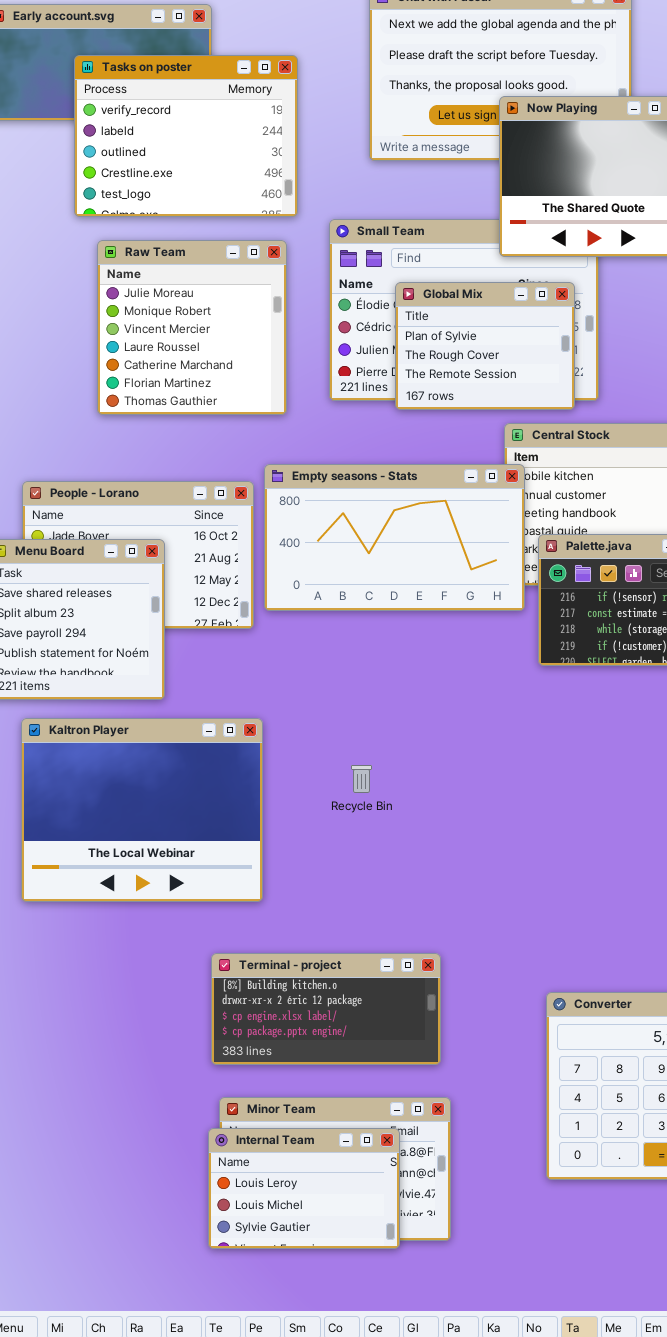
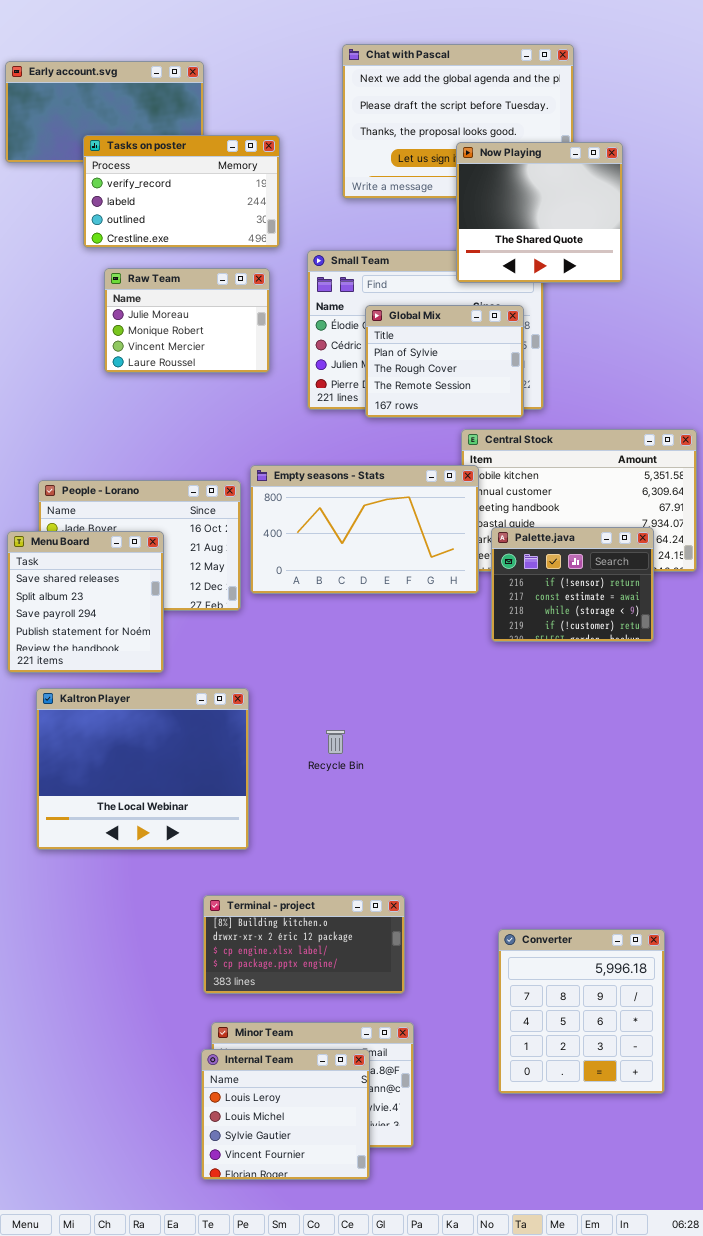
Tasks on poster: [74,55,298,217] -> [83,135,280,248], resized
Raw Team: [97,240,287,415] -> [104,268,270,373], resized
Internal Team: [208,1128,400,1249] -> [201,1049,370,1180], resized

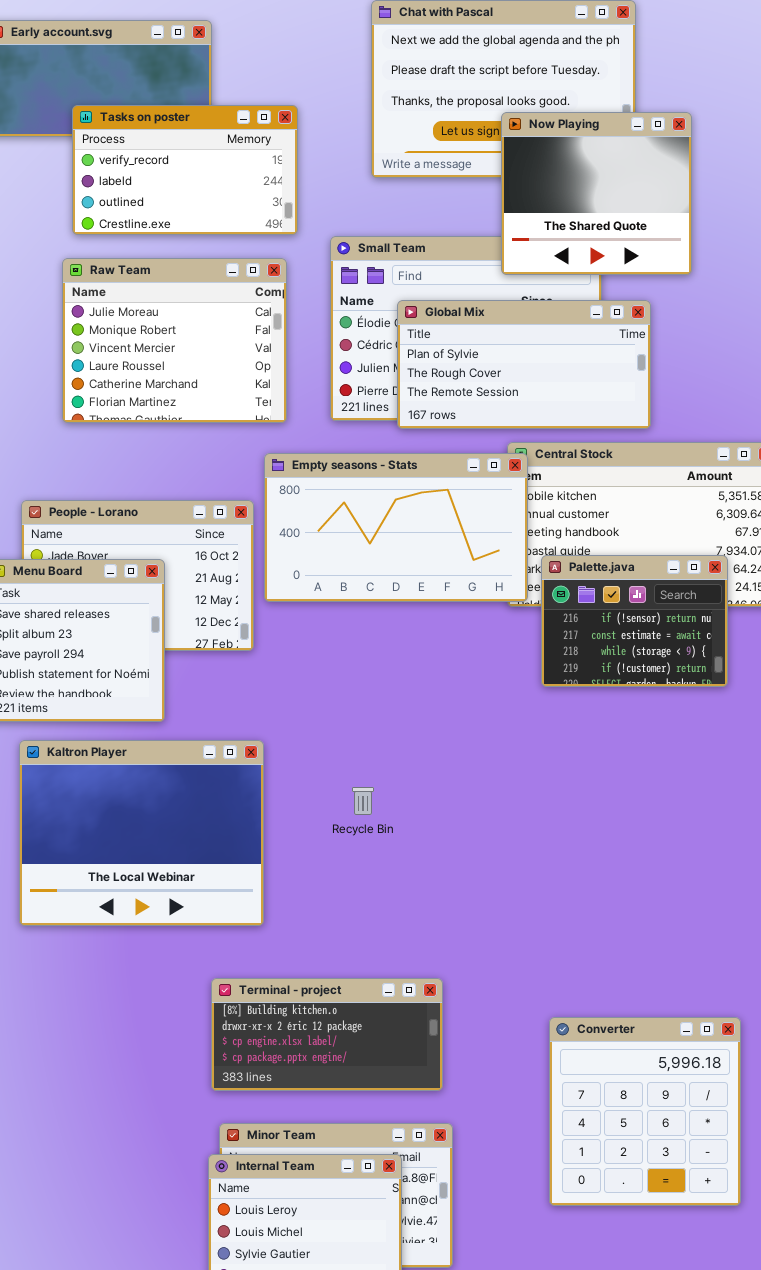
Raw Team: [104,268,270,373] -> [62,258,287,423], resized
Global Mix: [365,305,524,418] -> [397,300,651,429], resized
Empty seasons - Stats: [250,465,479,594] -> [264,453,528,602], moved

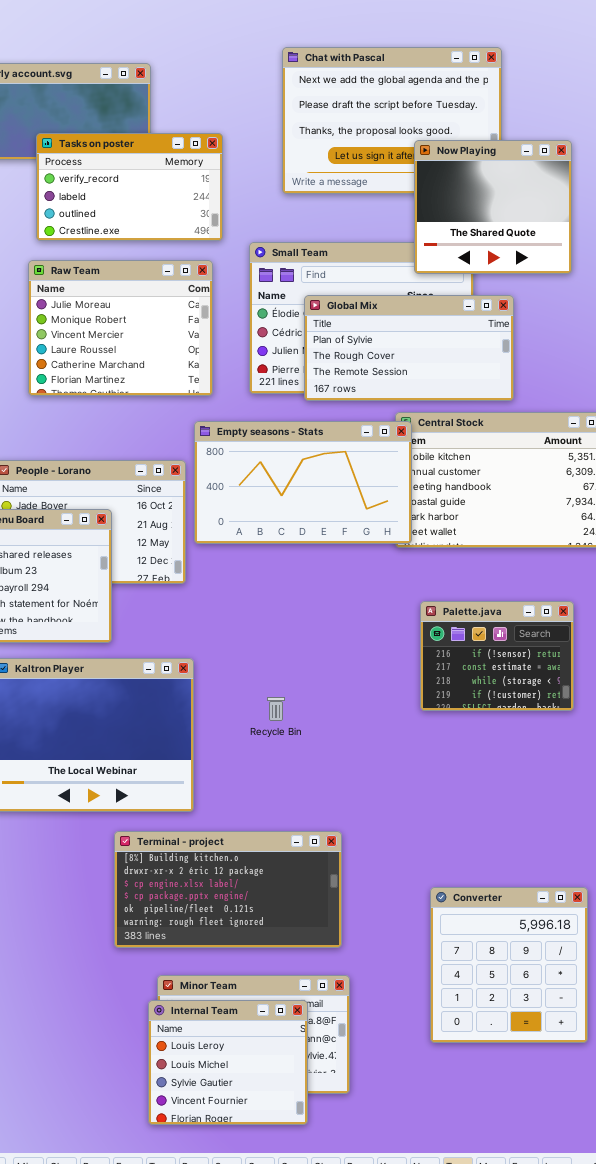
Now Playing: [501,112,692,275] -> [414,140,572,274], moved
Palette.java: [541,555,728,687] -> [420,601,574,711], moved
Terminal - project: [211,978,443,1091] -> [114,831,342,948], resized

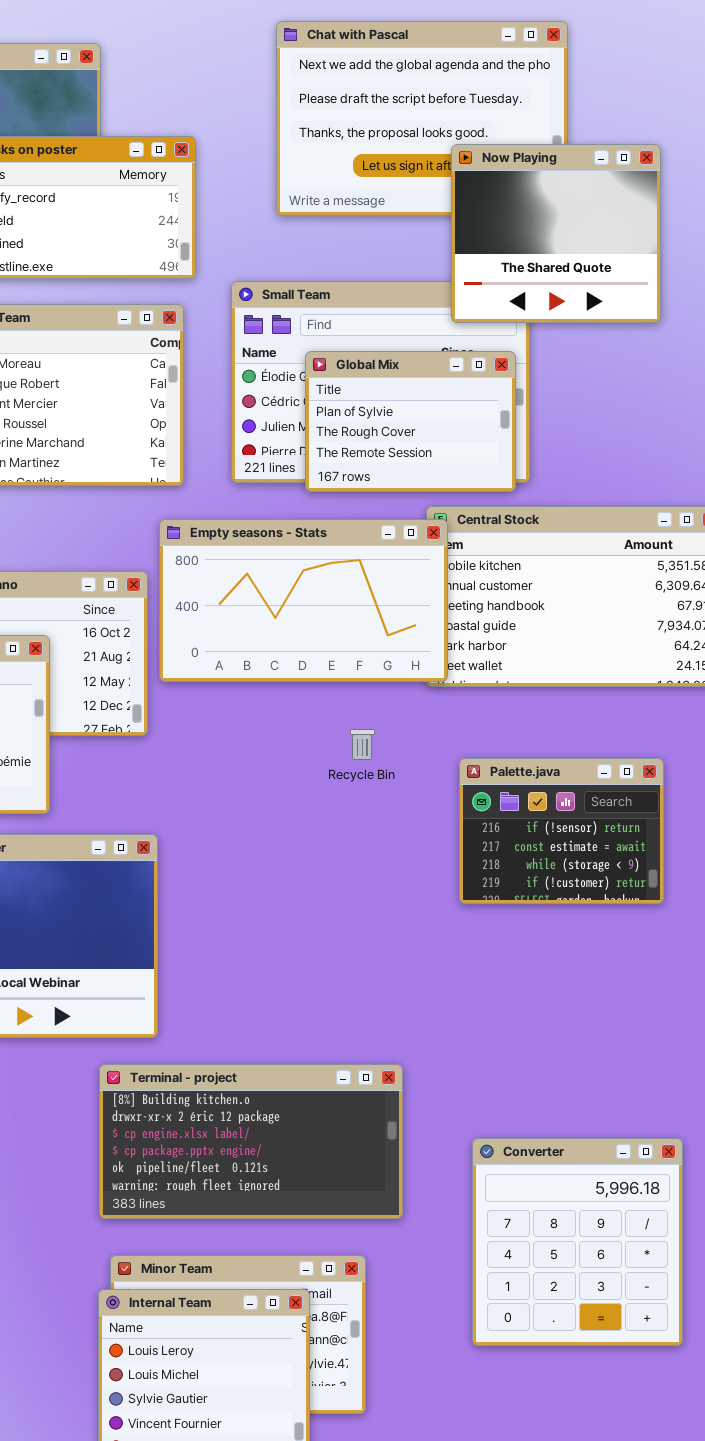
Global Mix: [304,295,514,401] -> [305,351,516,492], resized
Recycle Bin: [267,697,285,721] -> [350,729,375,760], moved
Terminal - project: [114,831,342,948] -> [99,1064,403,1219], moved

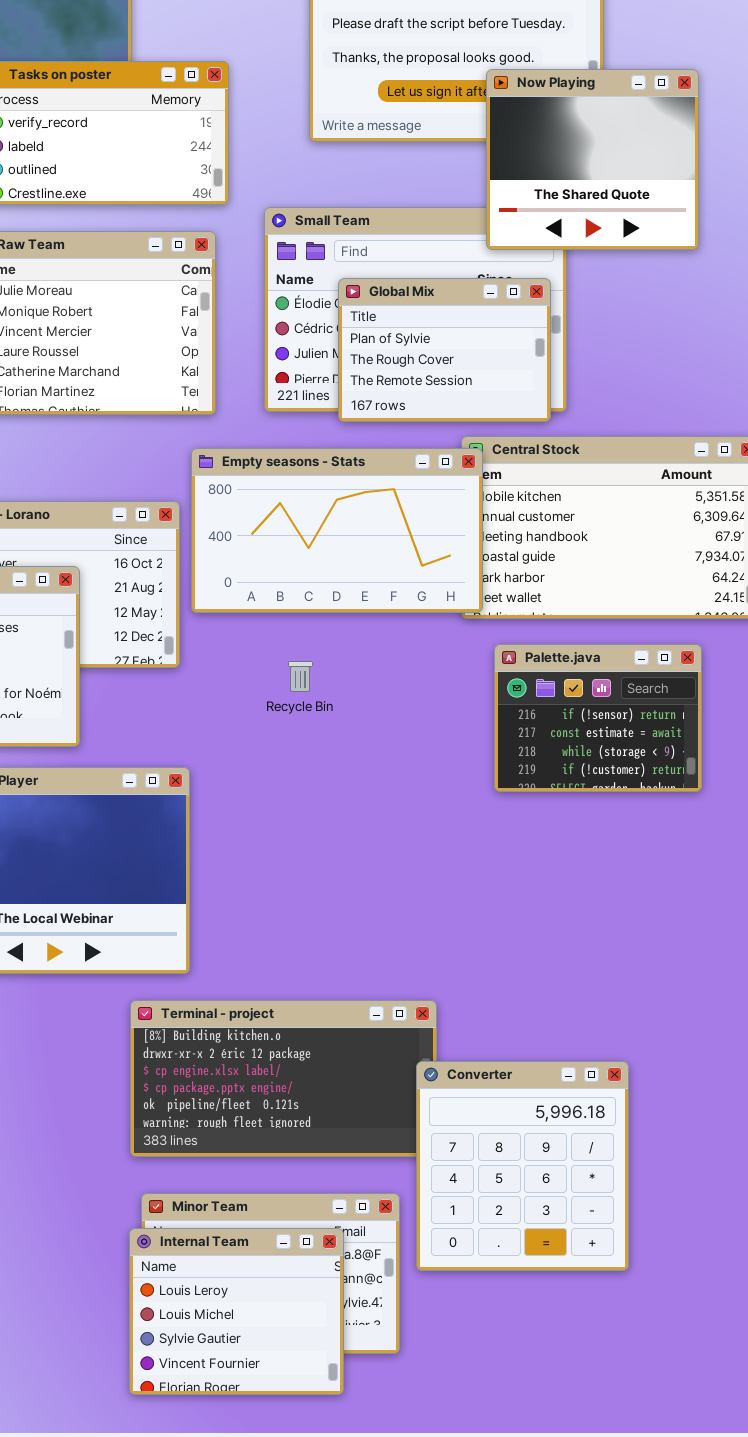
Recycle Bin: [350,729,375,760] -> [288,661,313,692], moved
Palette.java: [459,758,664,904] -> [494,644,702,792], moved
Converter: [472,1138,683,1346] -> [416,1061,629,1271], moved

